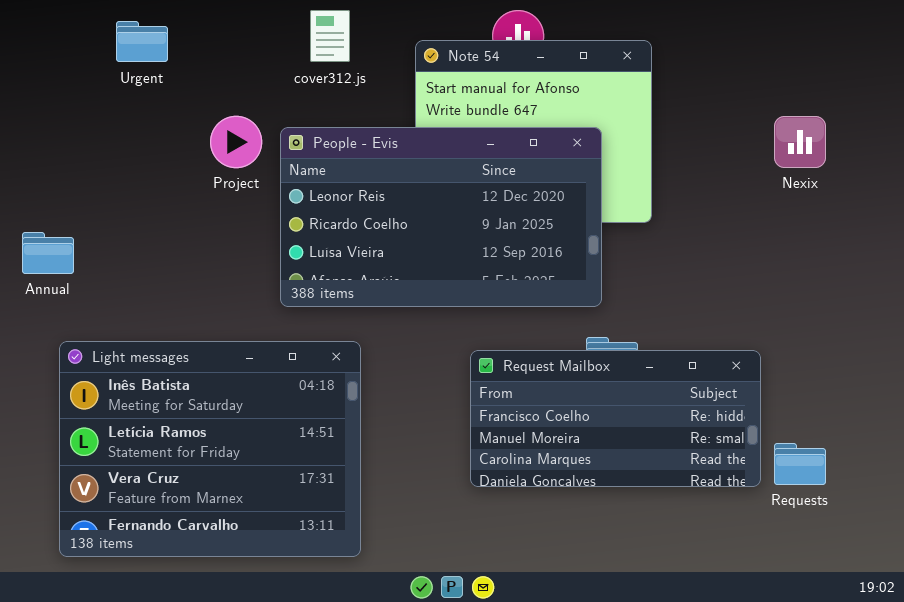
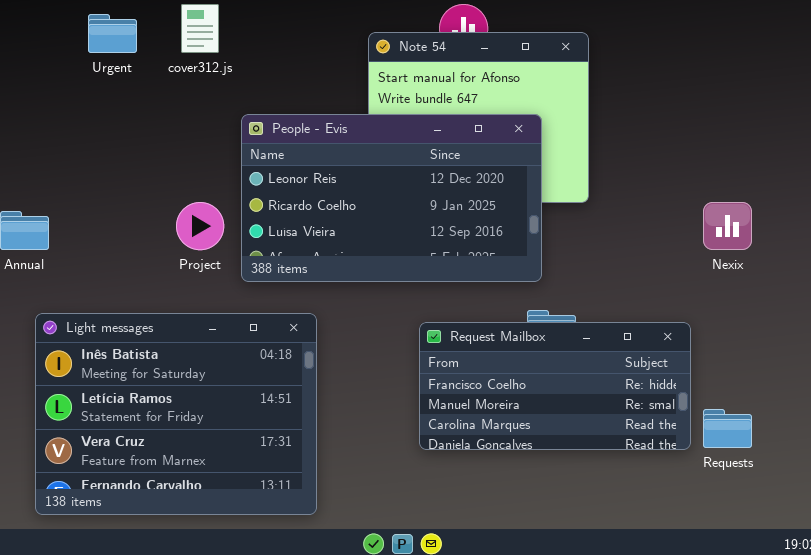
cover312.js: [310,10,350,62] -> [181,4,219,53], moved
Project: [210,116,262,168] -> [176,202,224,250], moved
Nexix: [774,116,826,168] -> [703,202,752,250], moved

